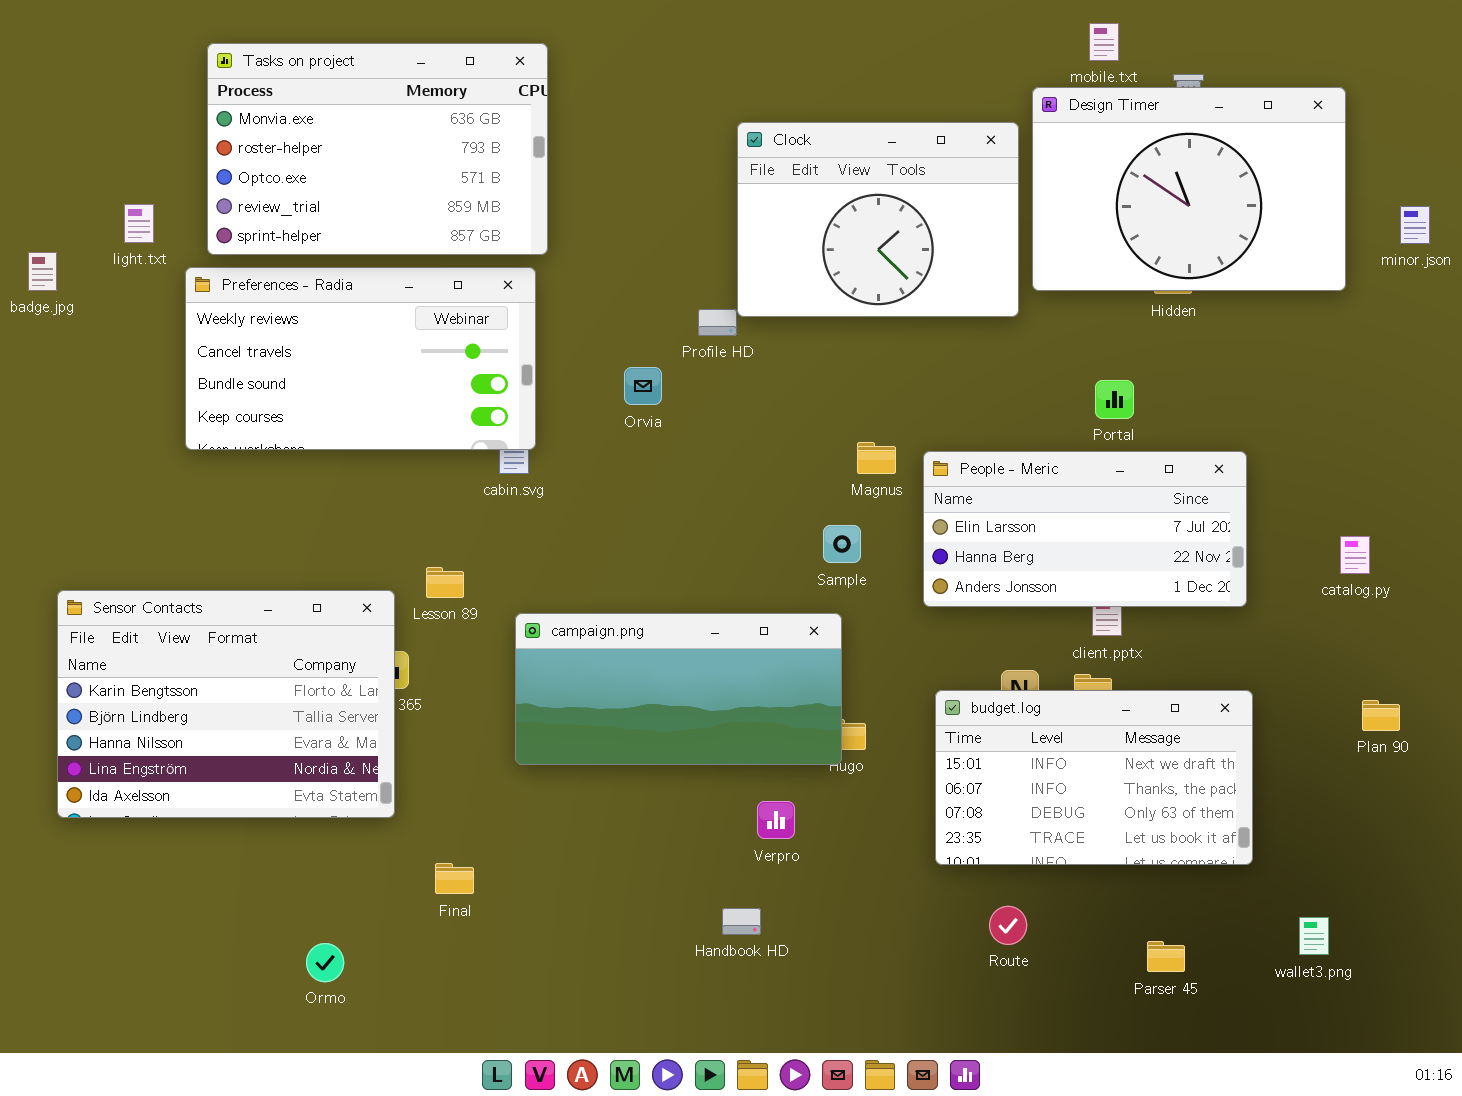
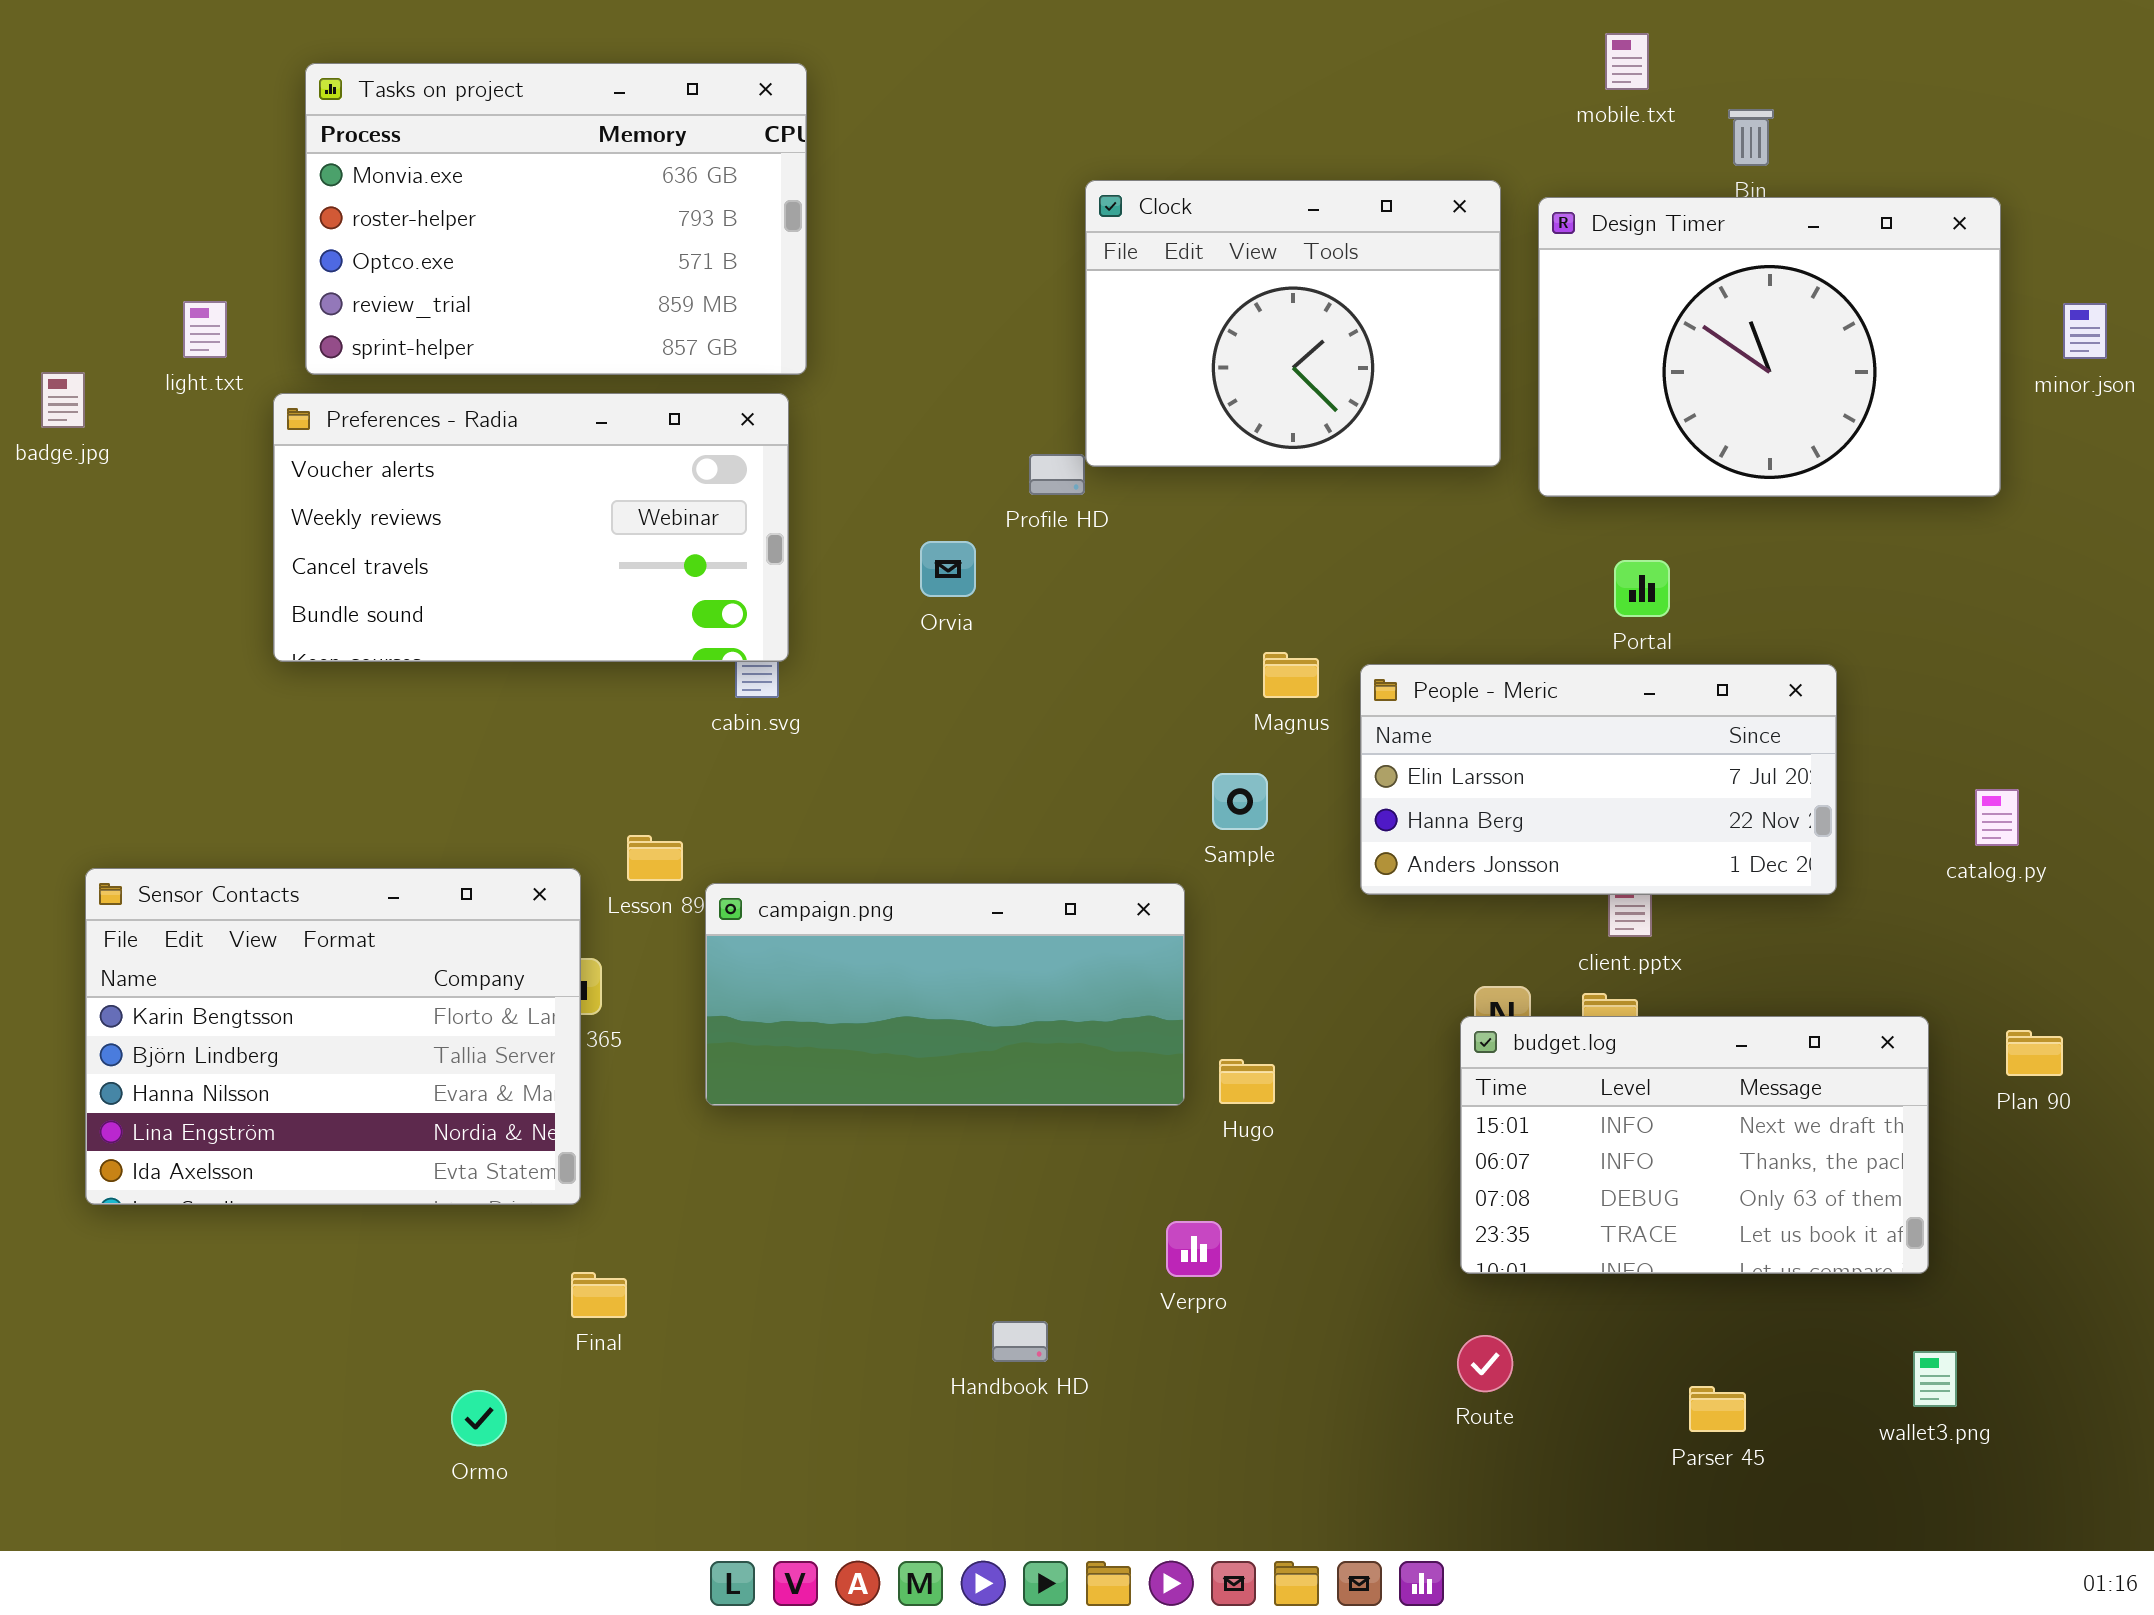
Design Timer: [1032,87,1346,291] -> [1538,197,2001,497], moved
Preferences - Radia: [185,267,536,450] -> [273,393,789,662], scrolled up 1 row
campaign.png: [515,613,842,765] -> [705,883,1185,1106], moved
budget.log: [935,690,1253,865] -> [1460,1016,1929,1274], moved
Verpro: [757,801,795,839] -> [1166,1221,1222,1277], moved
Final: [435,863,474,894] -> [571,1272,627,1318], moved
Handbook HD: [722,908,761,935] -> [992,1321,1048,1362], moved

